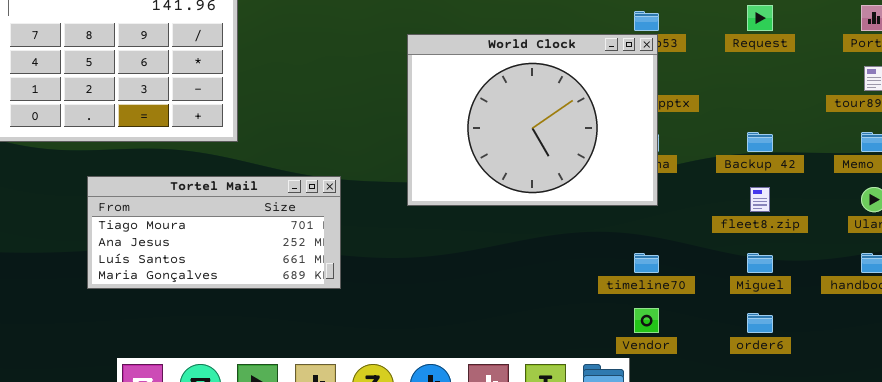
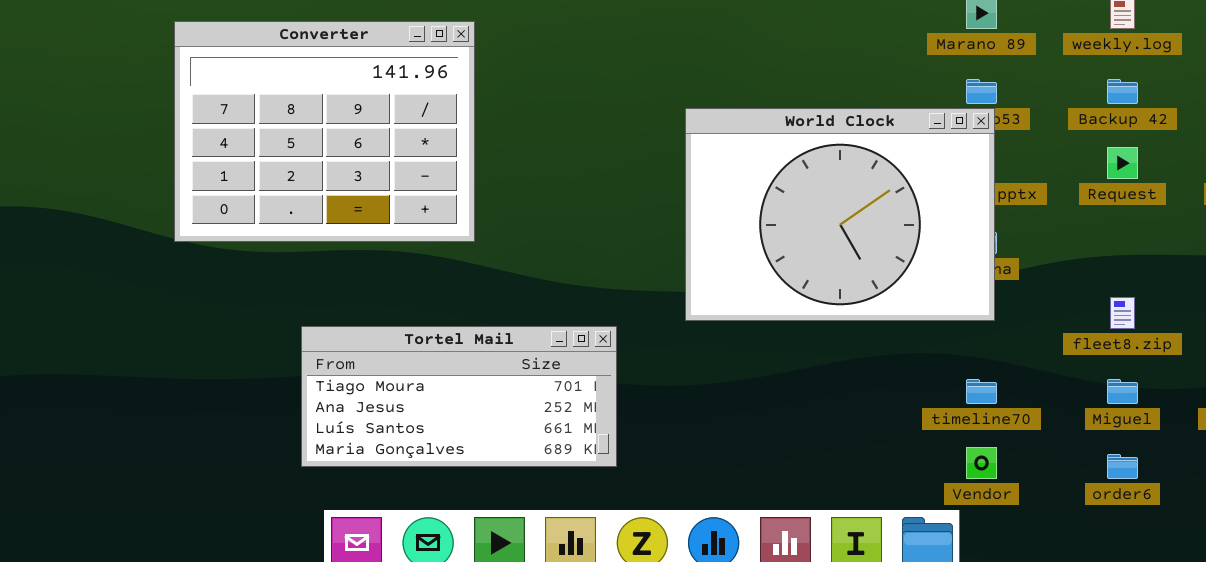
Request: [747,5,773,31] -> [1107,147,1138,179], moved
Backup 42: [747,132,773,152] -> [1107,79,1138,104], moved
Tortel Mail: [87,176,341,289] -> [301,326,617,467], moved

